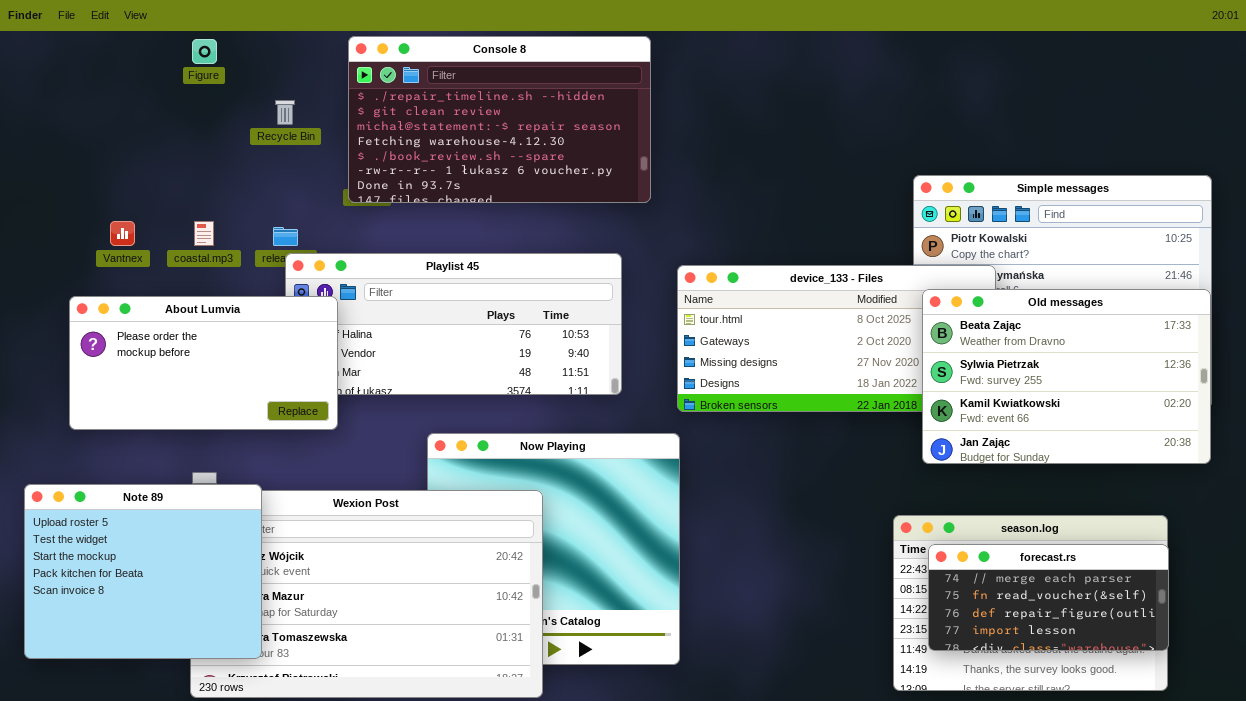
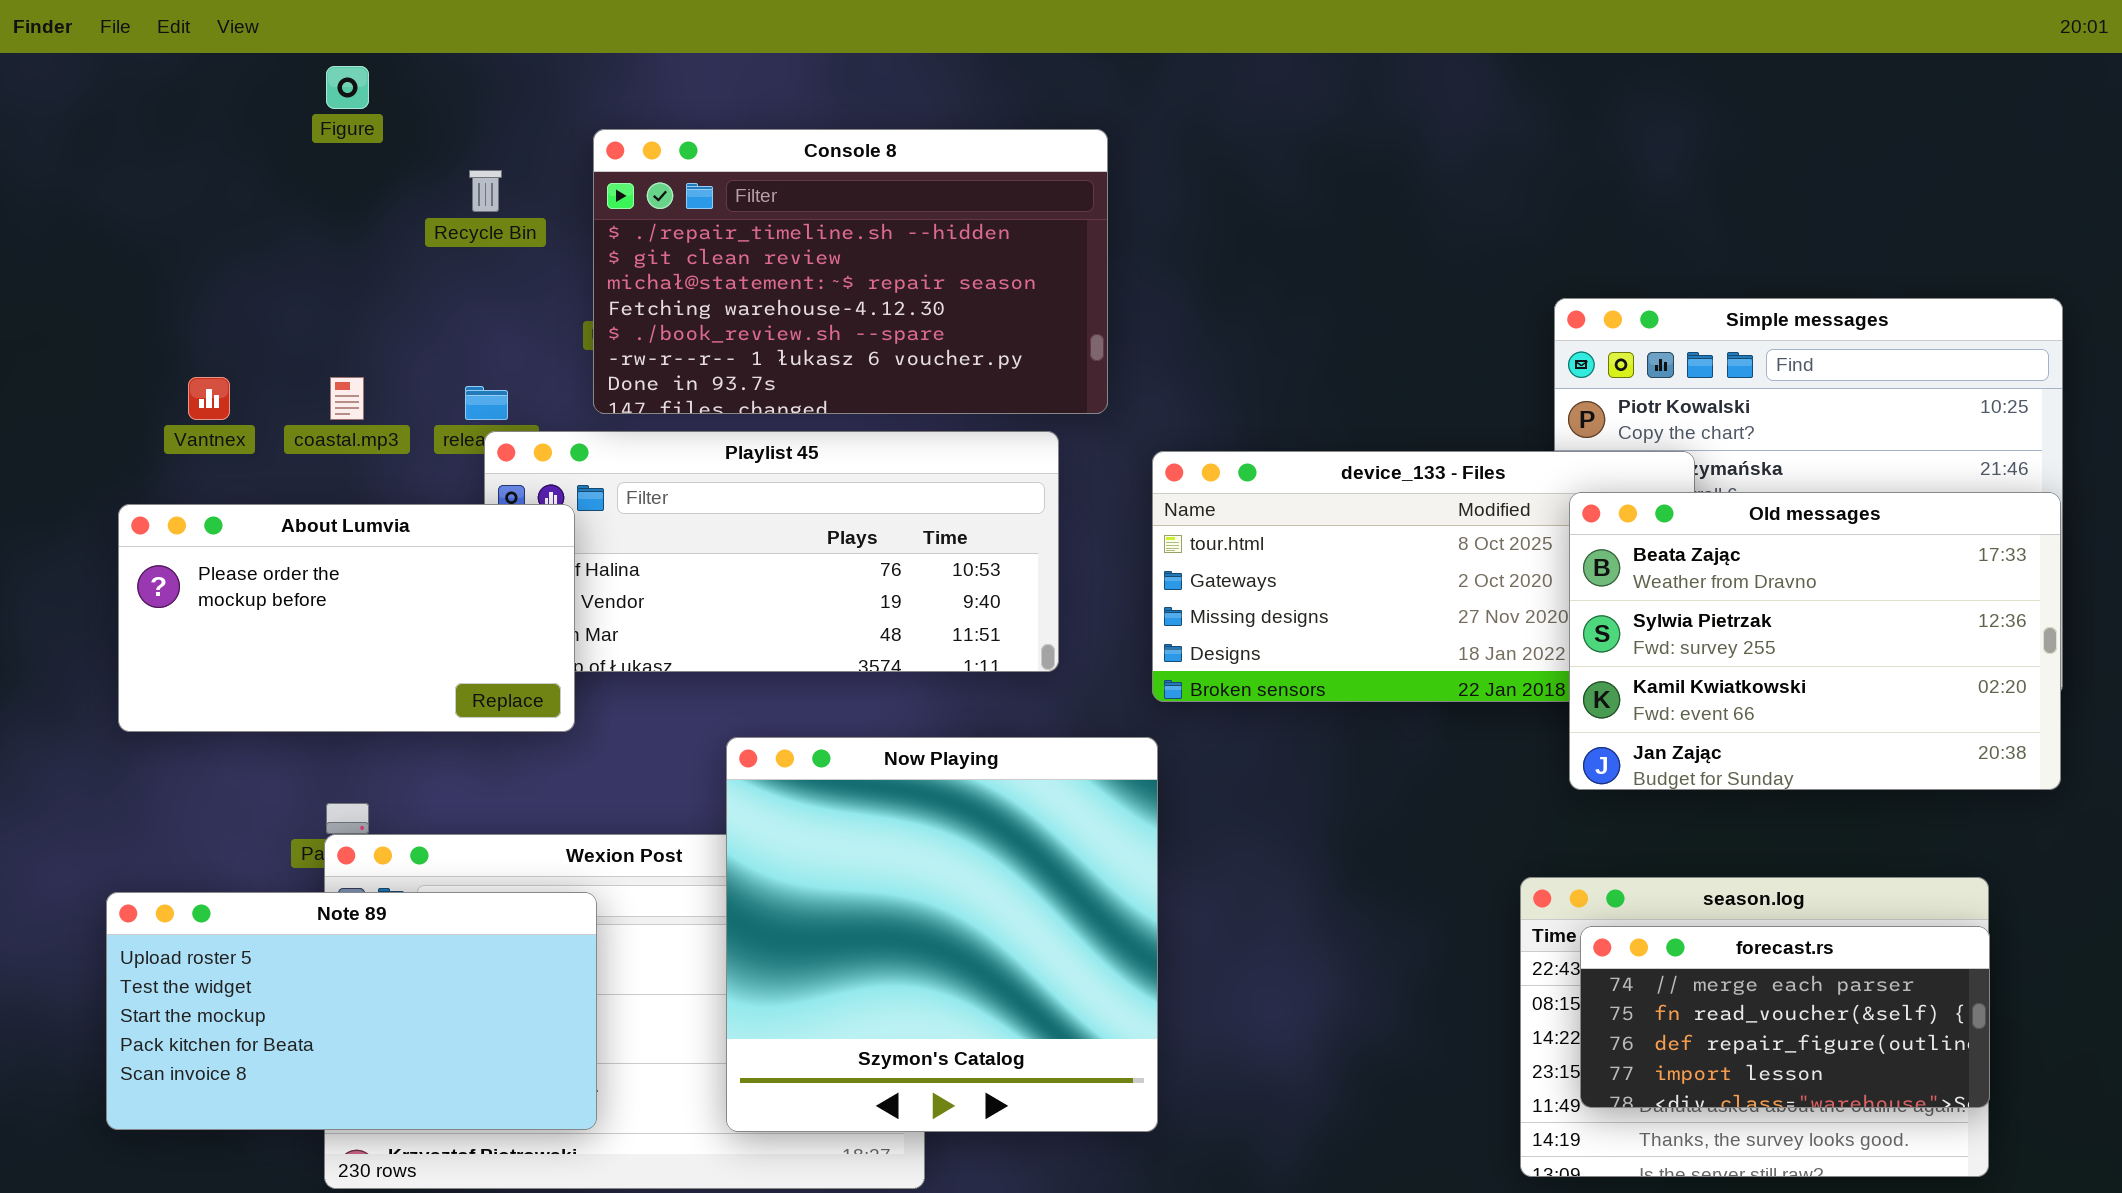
Console 8: [348,36,651,203] -> [593,129,1108,414], moved
Now Playing: [427,433,680,665] -> [726,737,1158,1132], raised
Note 89: [24,484,262,659] -> [106,892,597,1130], moved, resized

